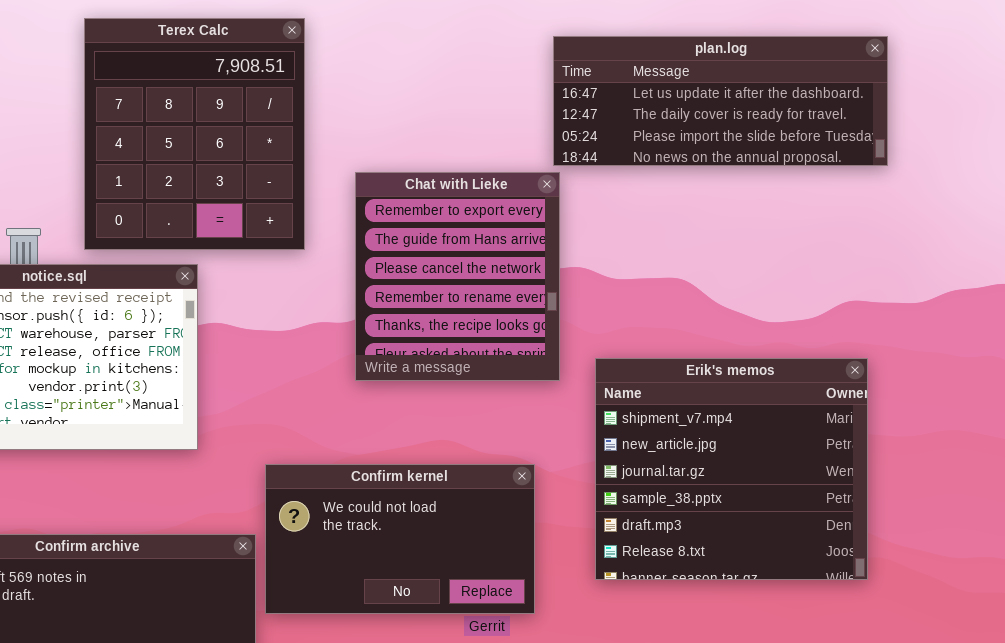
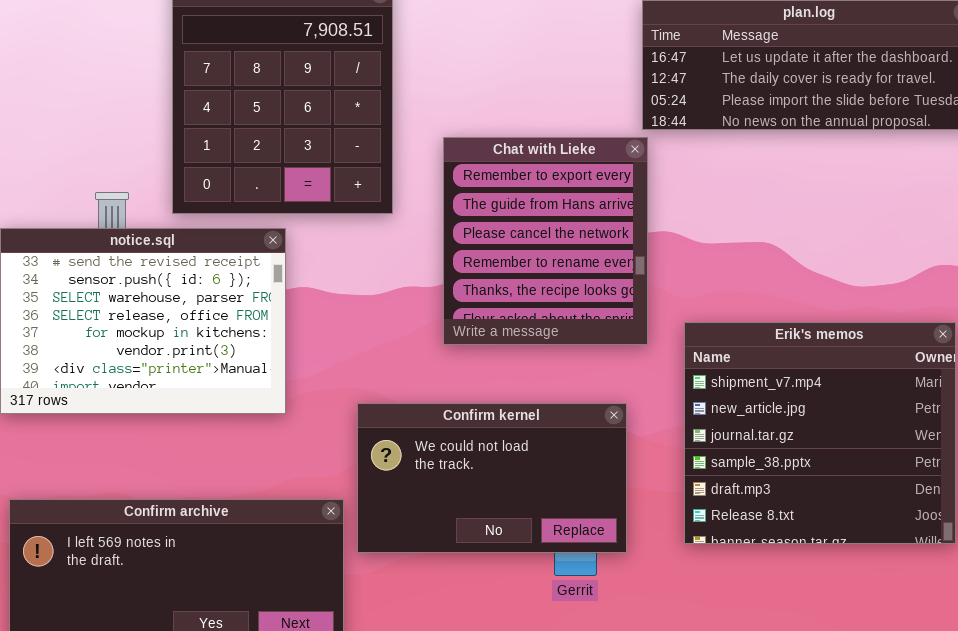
Confirm kernel: [265,464,535,614] -> [357,403,627,553], moved

